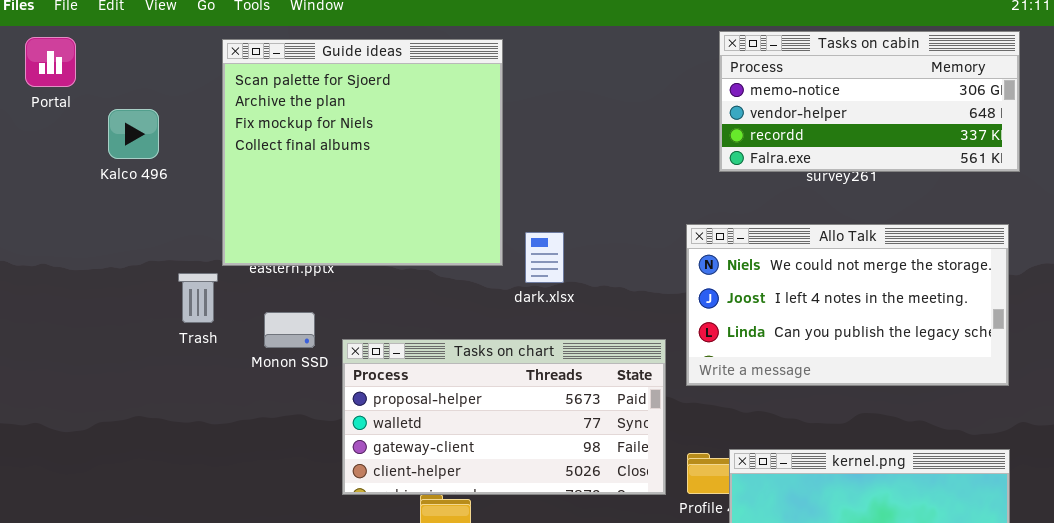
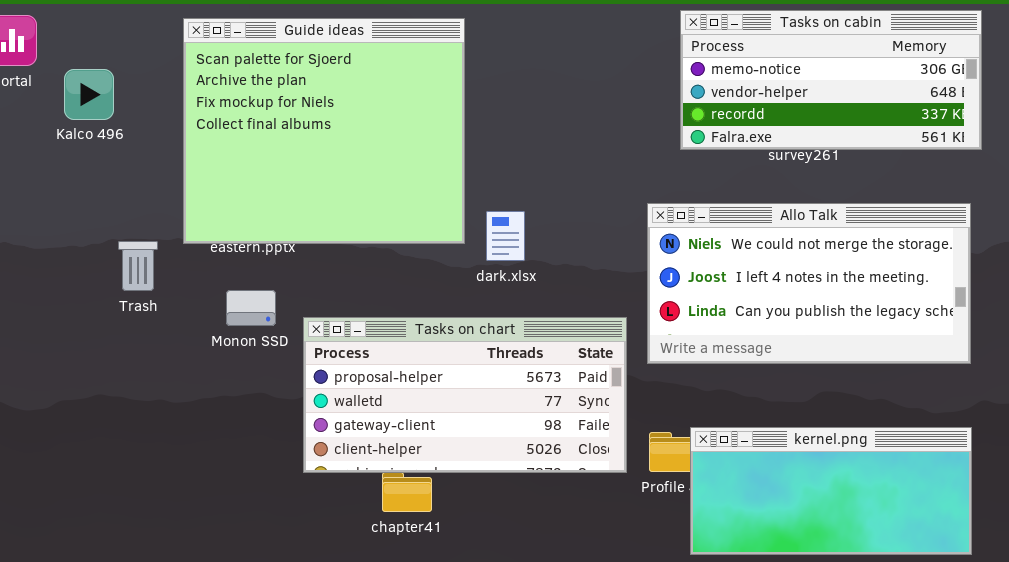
Kalco 496: [108,109,159,159] -> [64,69,114,120], moved
Trash: [178,273,218,323] -> [118,241,158,291], moved

